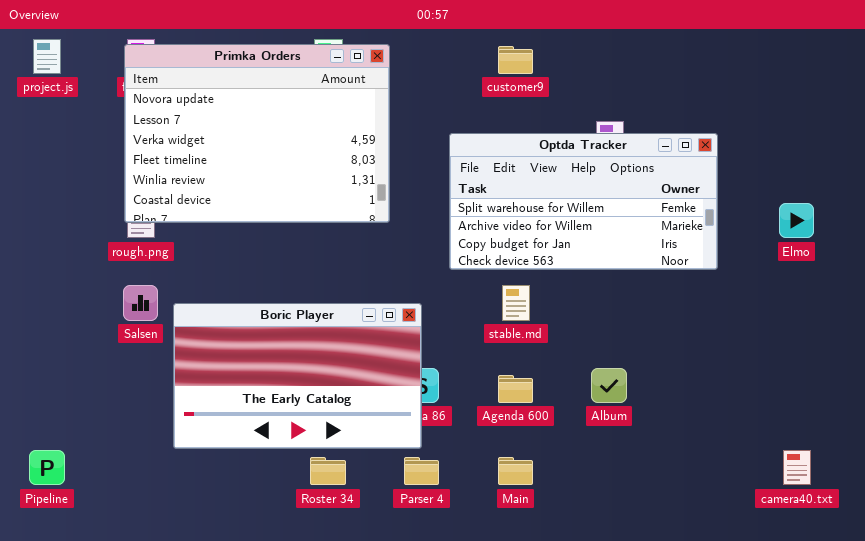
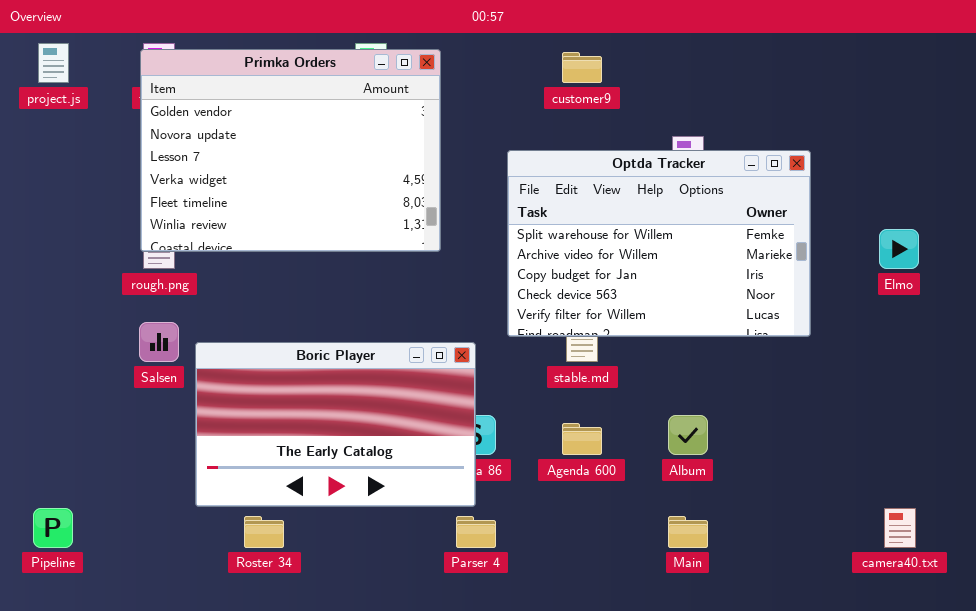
Primka Orders: [124,44,390,223] -> [140,49,441,252], scrolled up 1 row
Optda Tracker: [449,133,718,270] -> [507,150,811,337], resized
Roster 34: [310,457,346,485] -> [244,516,284,548], moved
Main: [498,457,533,485] -> [668,516,708,548], moved

